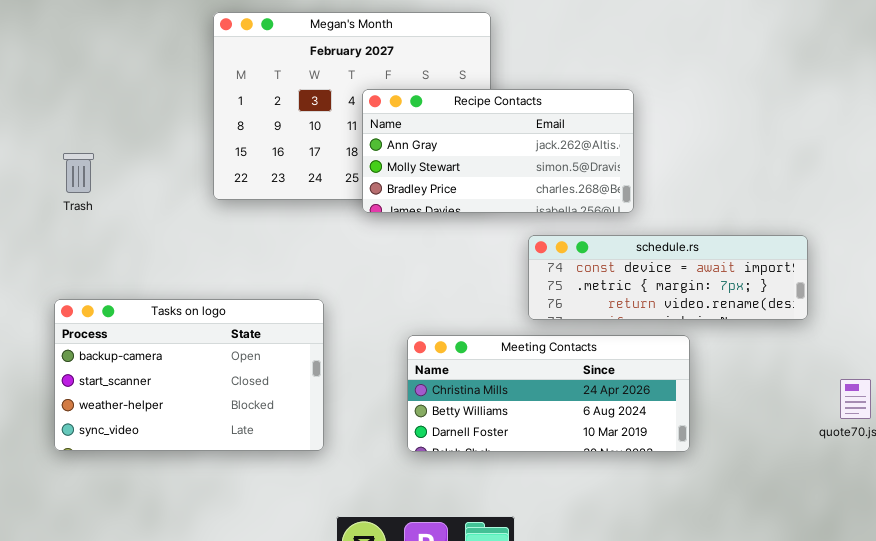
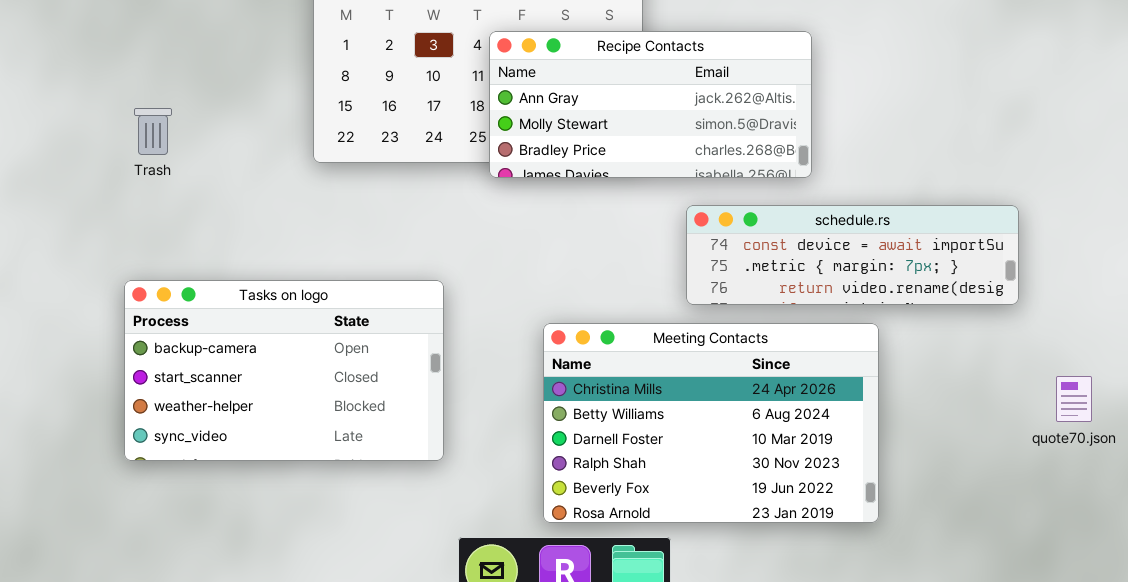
Meeting Contacts: [407,335,690,452] -> [543,323,879,523], resized

